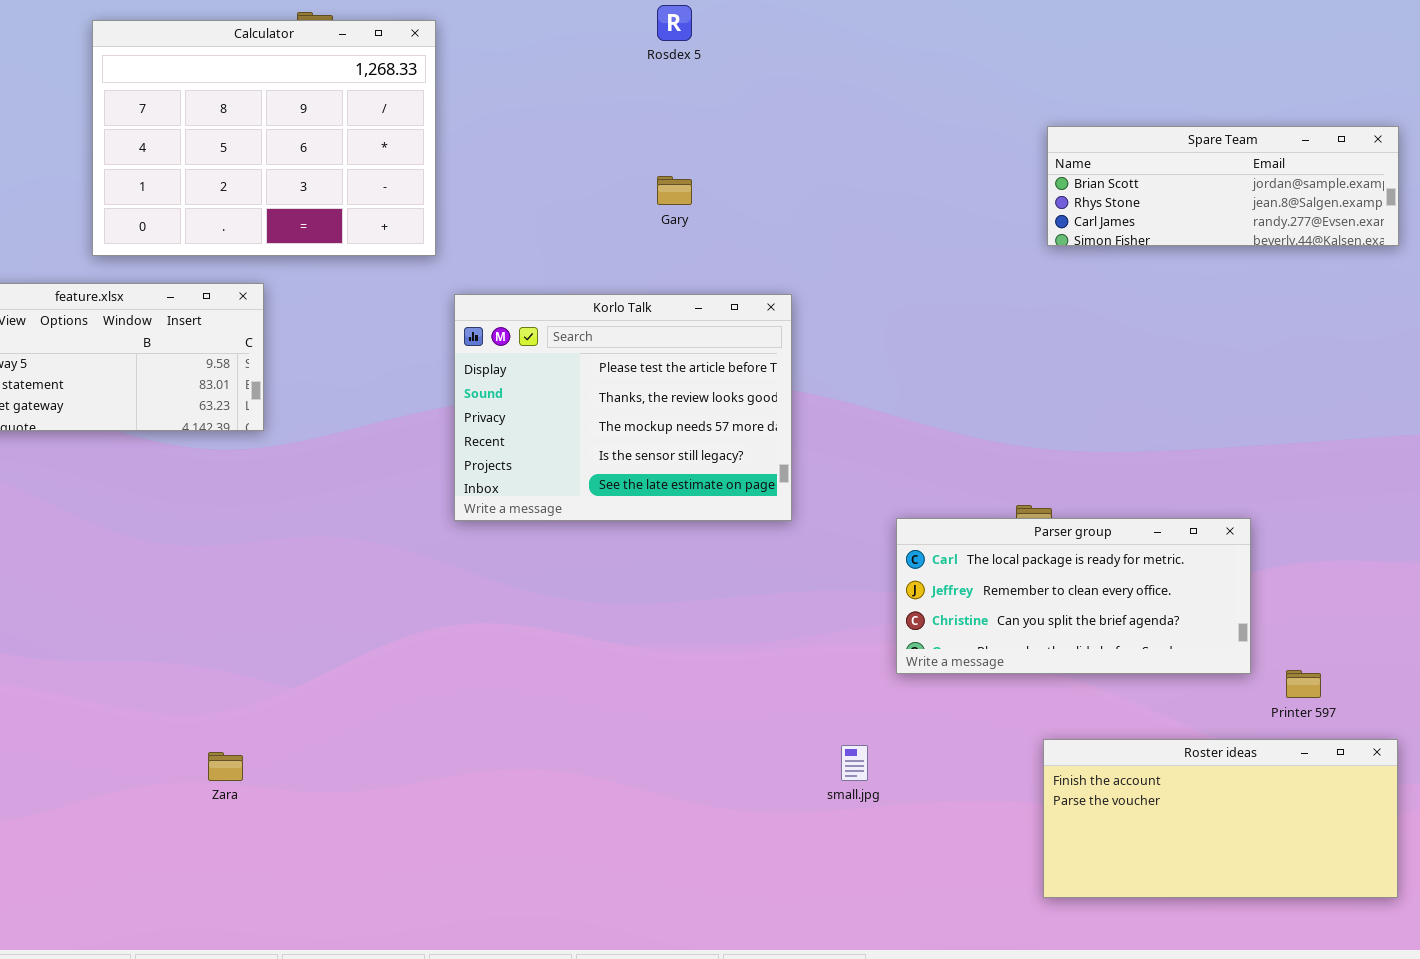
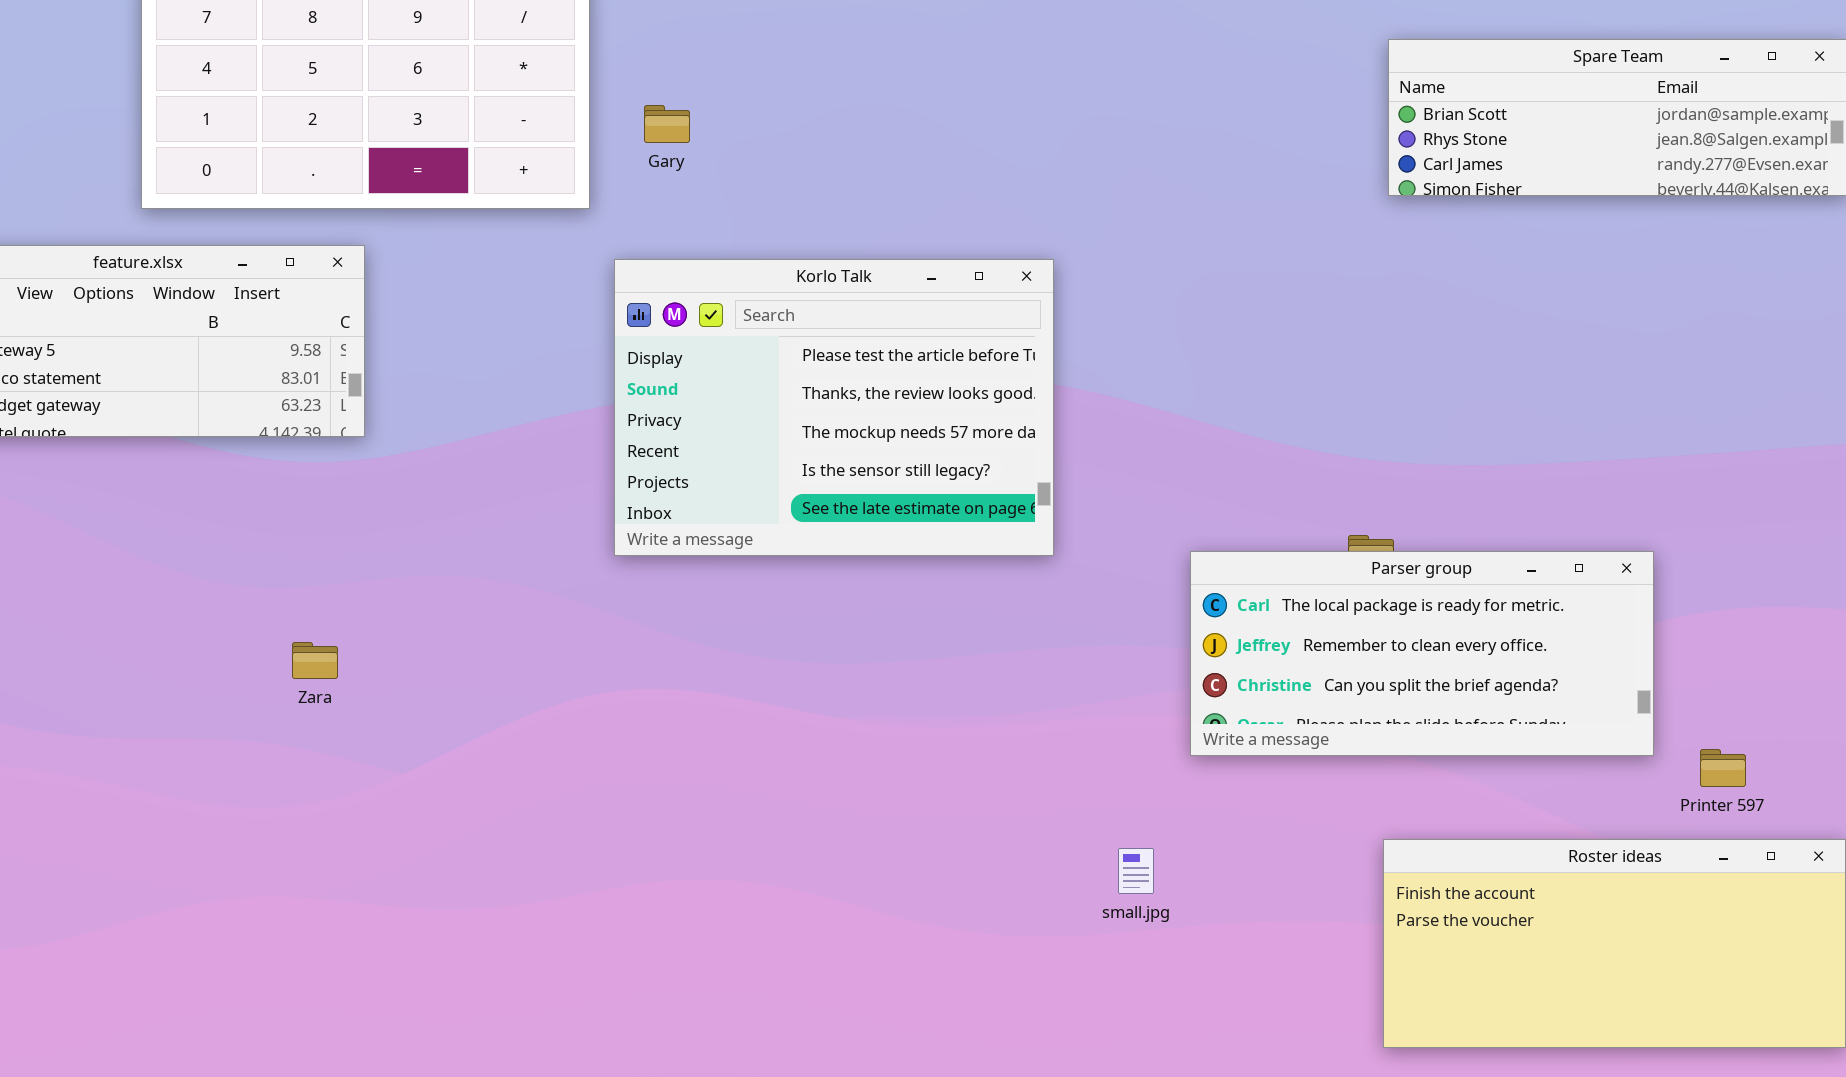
Gary: [657,176,692,205] -> [644,105,690,143], moved
Zara: [208,752,243,781] -> [292,642,338,679], moved

